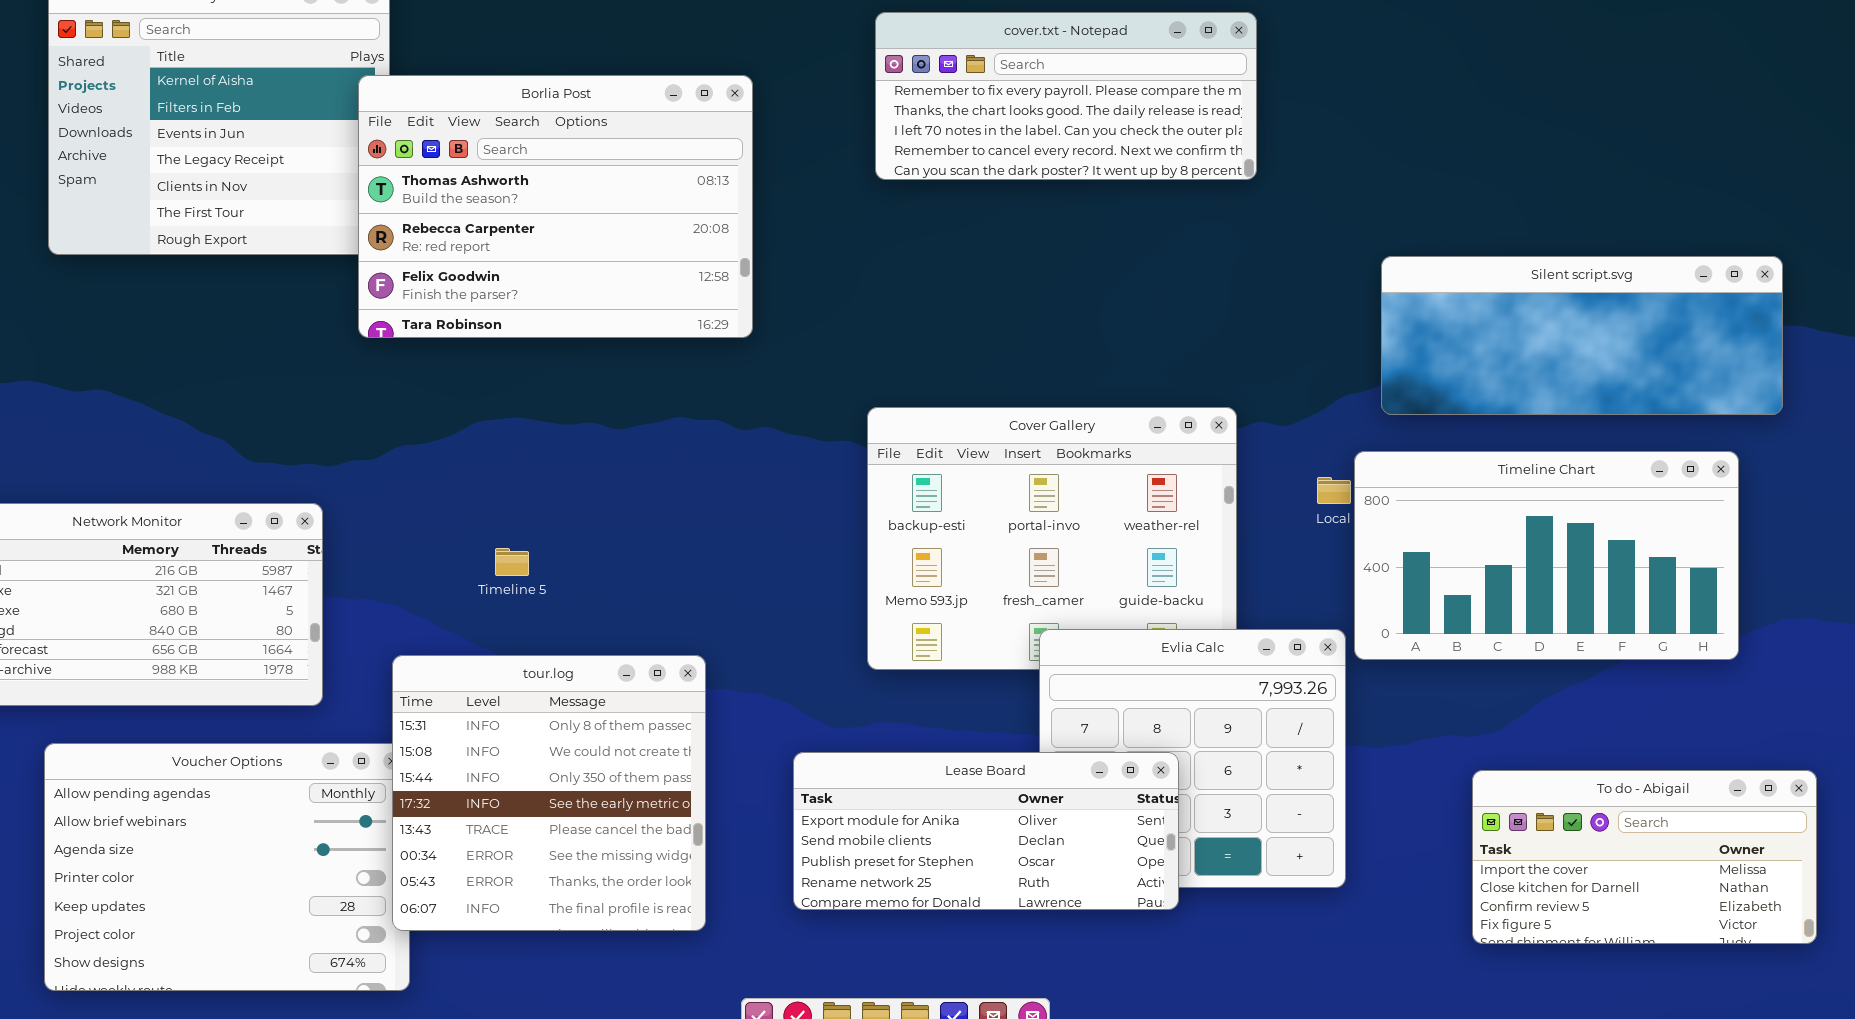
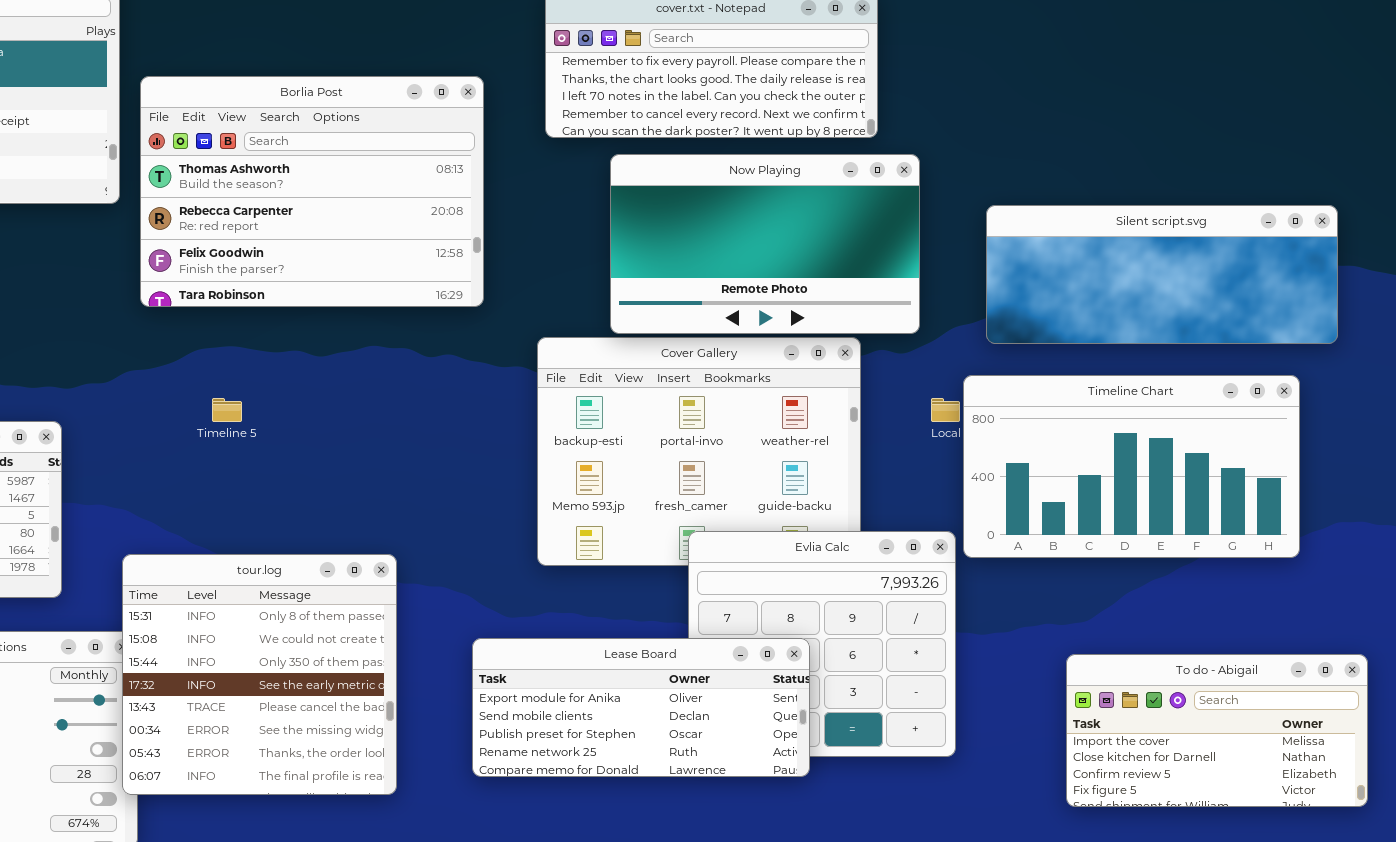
Borlia Post: [358,75,753,338] -> [140,76,484,307], moved
Now Playing: none -> [610,154,920,334], opened
Timeline 5: [495,548,529,576] -> [212,398,242,422], moved

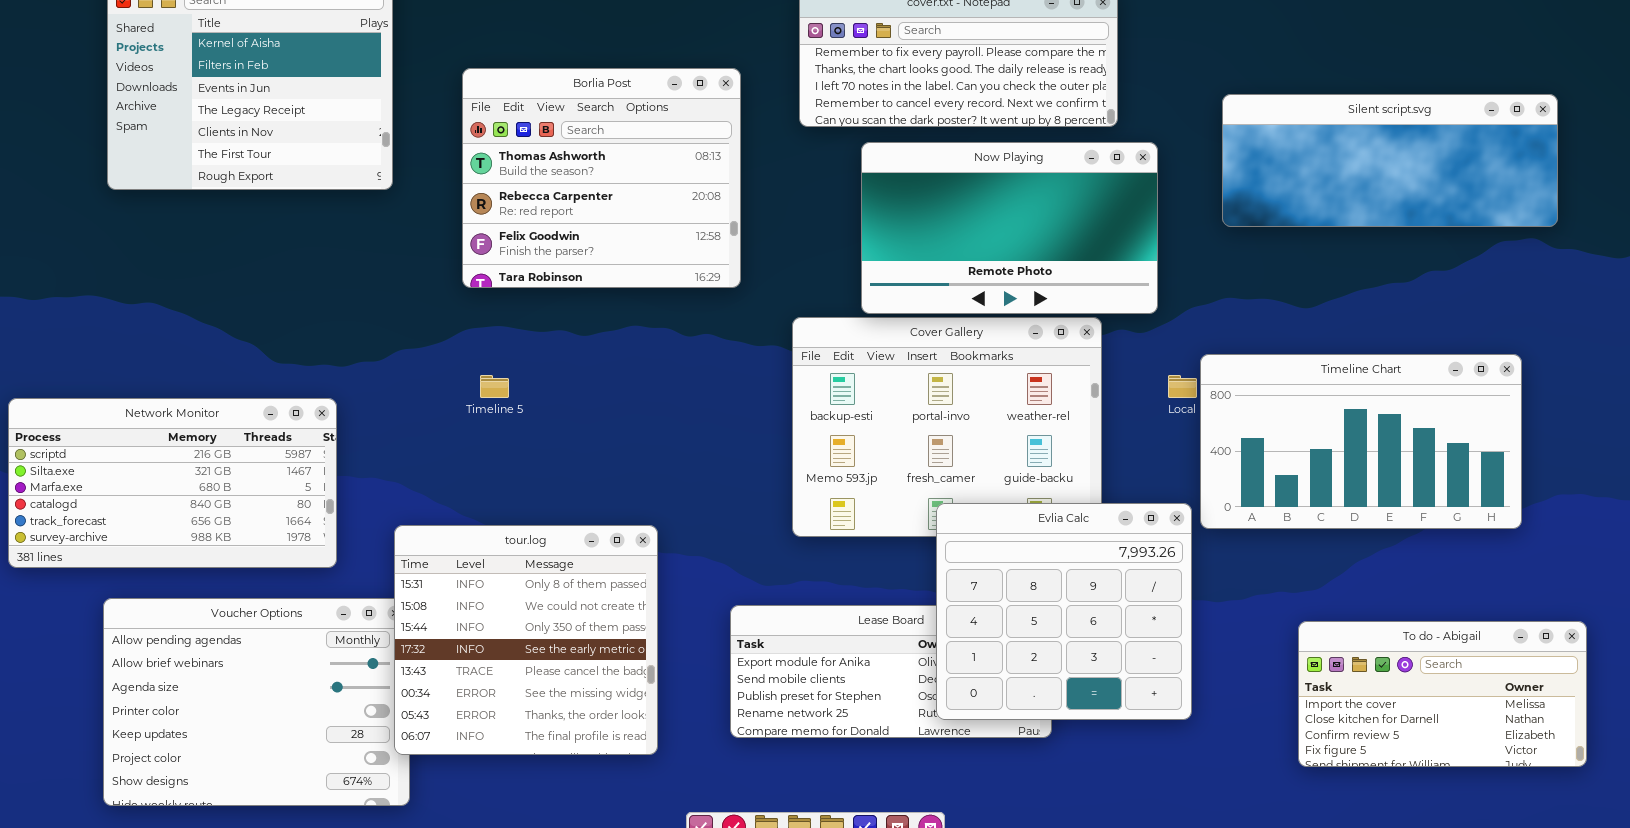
Borlia Post: [140,76,484,307] -> [462,68,741,288], resized
Silent script.svg: [986,205,1338,344] -> [1222,94,1558,227], moved
Evlia Calc: [688,531,956,757] -> [936,503,1192,720], raised

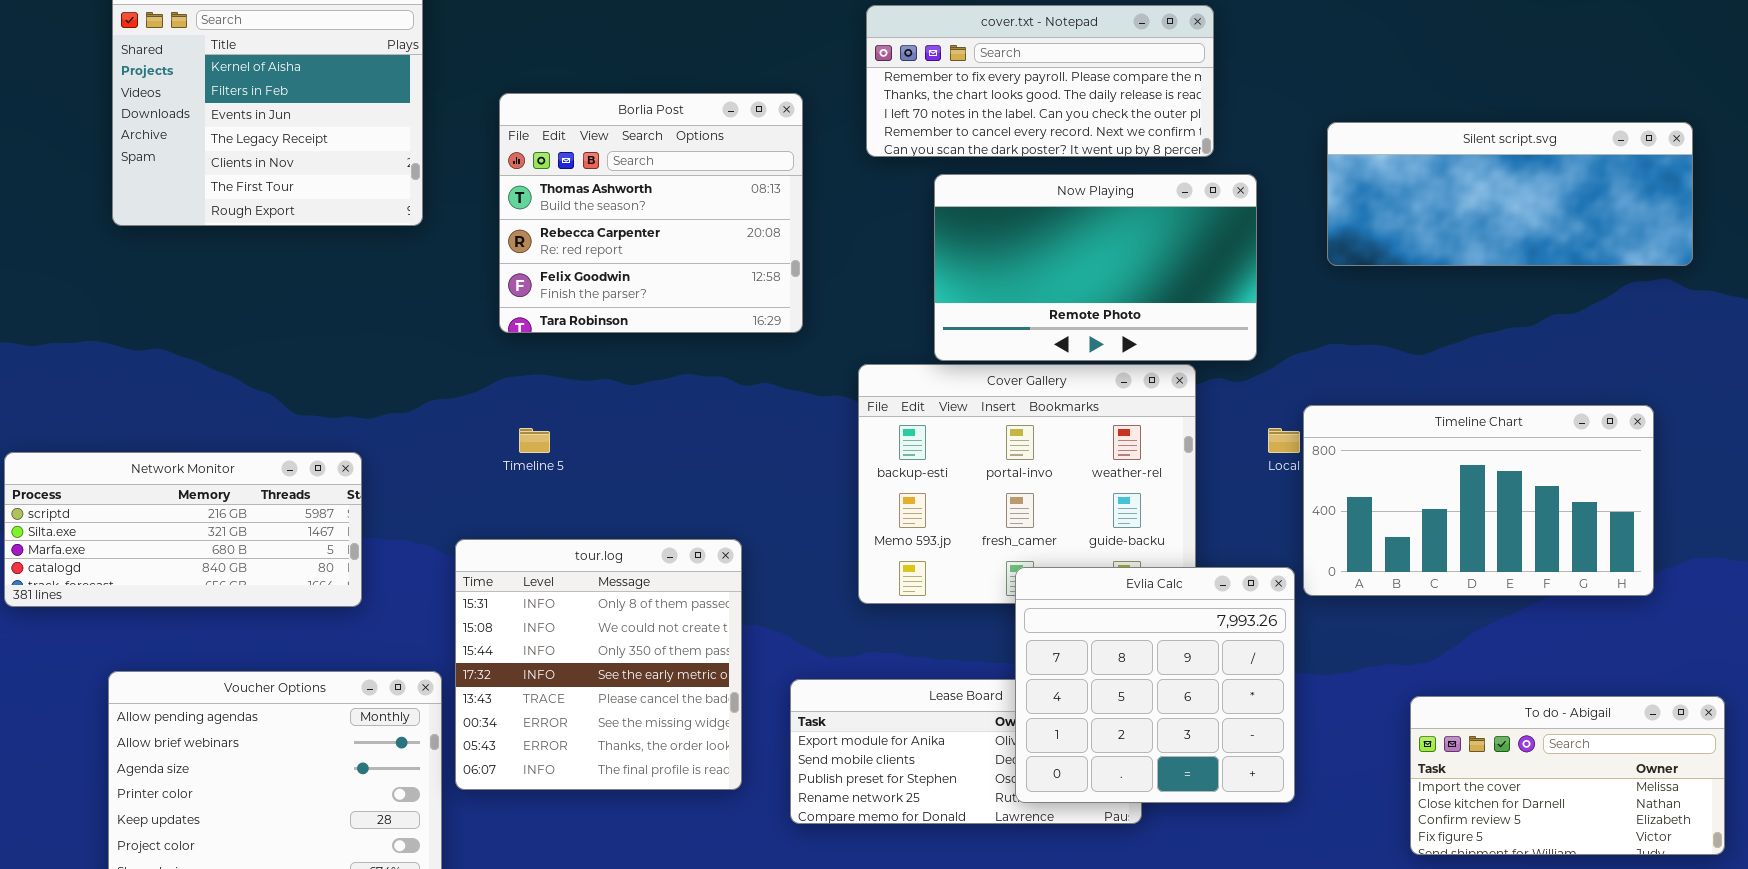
Network Monitor: [8,398,337,568] -> [4,452,362,607], resized
tour.log: [394,525,658,755] -> [455,539,742,790], moved

